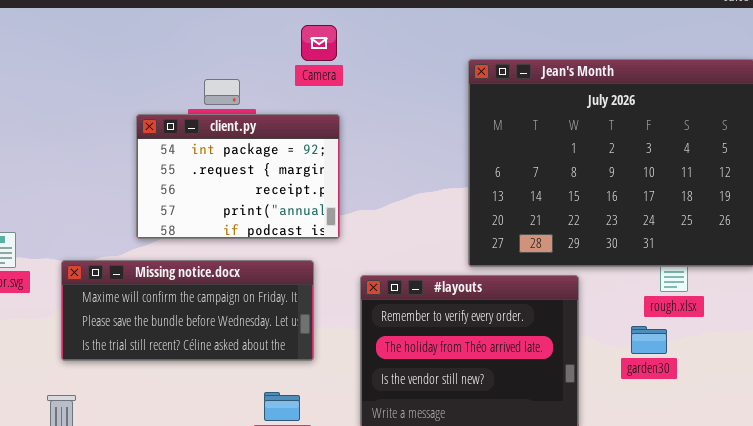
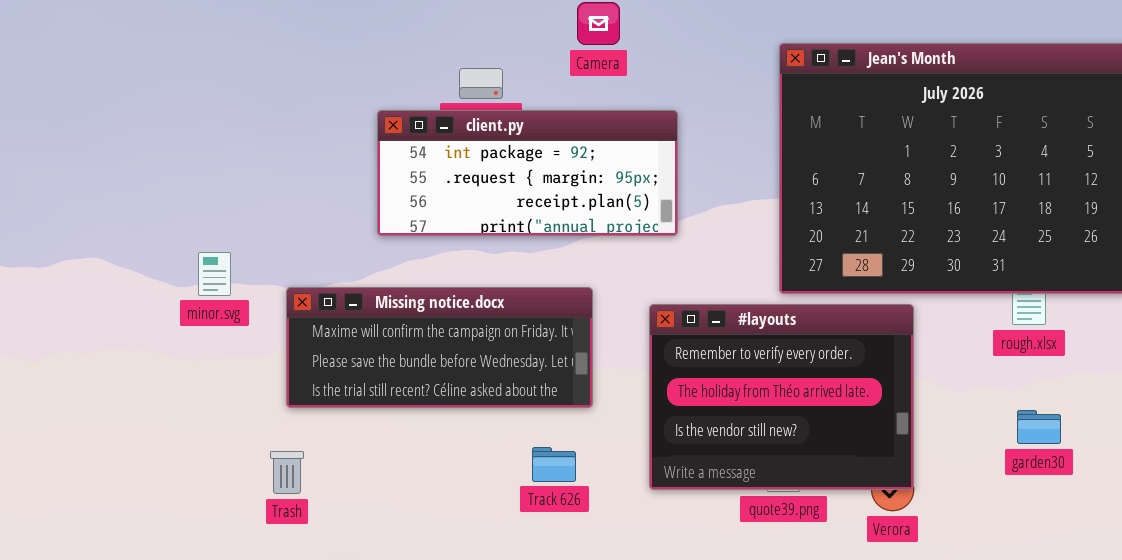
client.py: [136,114,340,239] -> [377,110,678,236], resized
garden30: [631,326,667,354] -> [1017,410,1061,444], moved

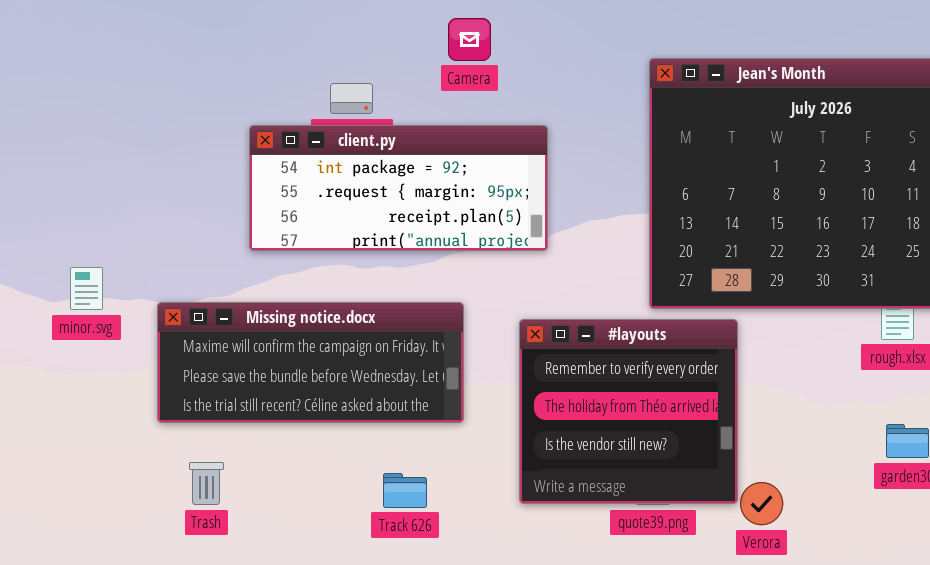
#layouts: [649,304,914,490] -> [519,319,738,504], resized
Track 626: [532,447,576,482] -> [383,473,427,508], moved
Trash: [270,451,304,494] -> [189,462,224,505], moved

